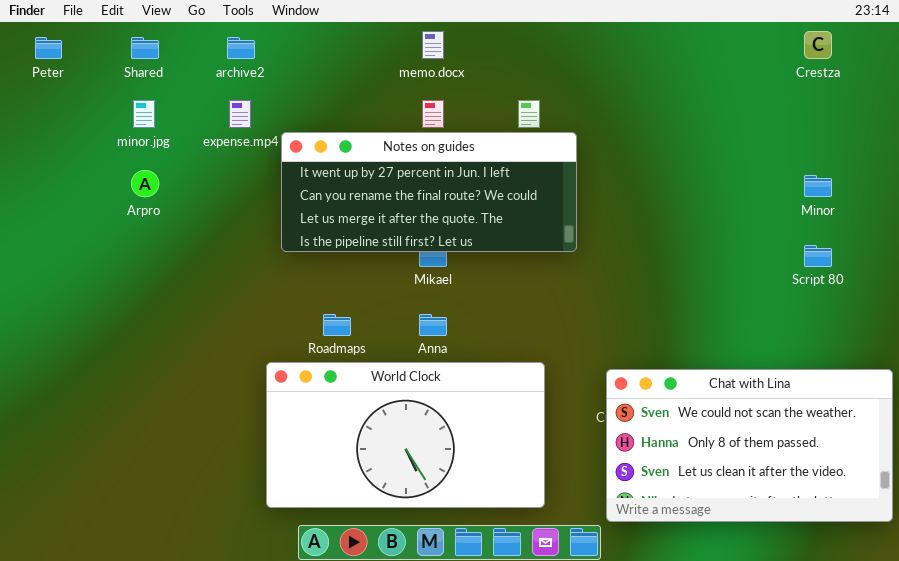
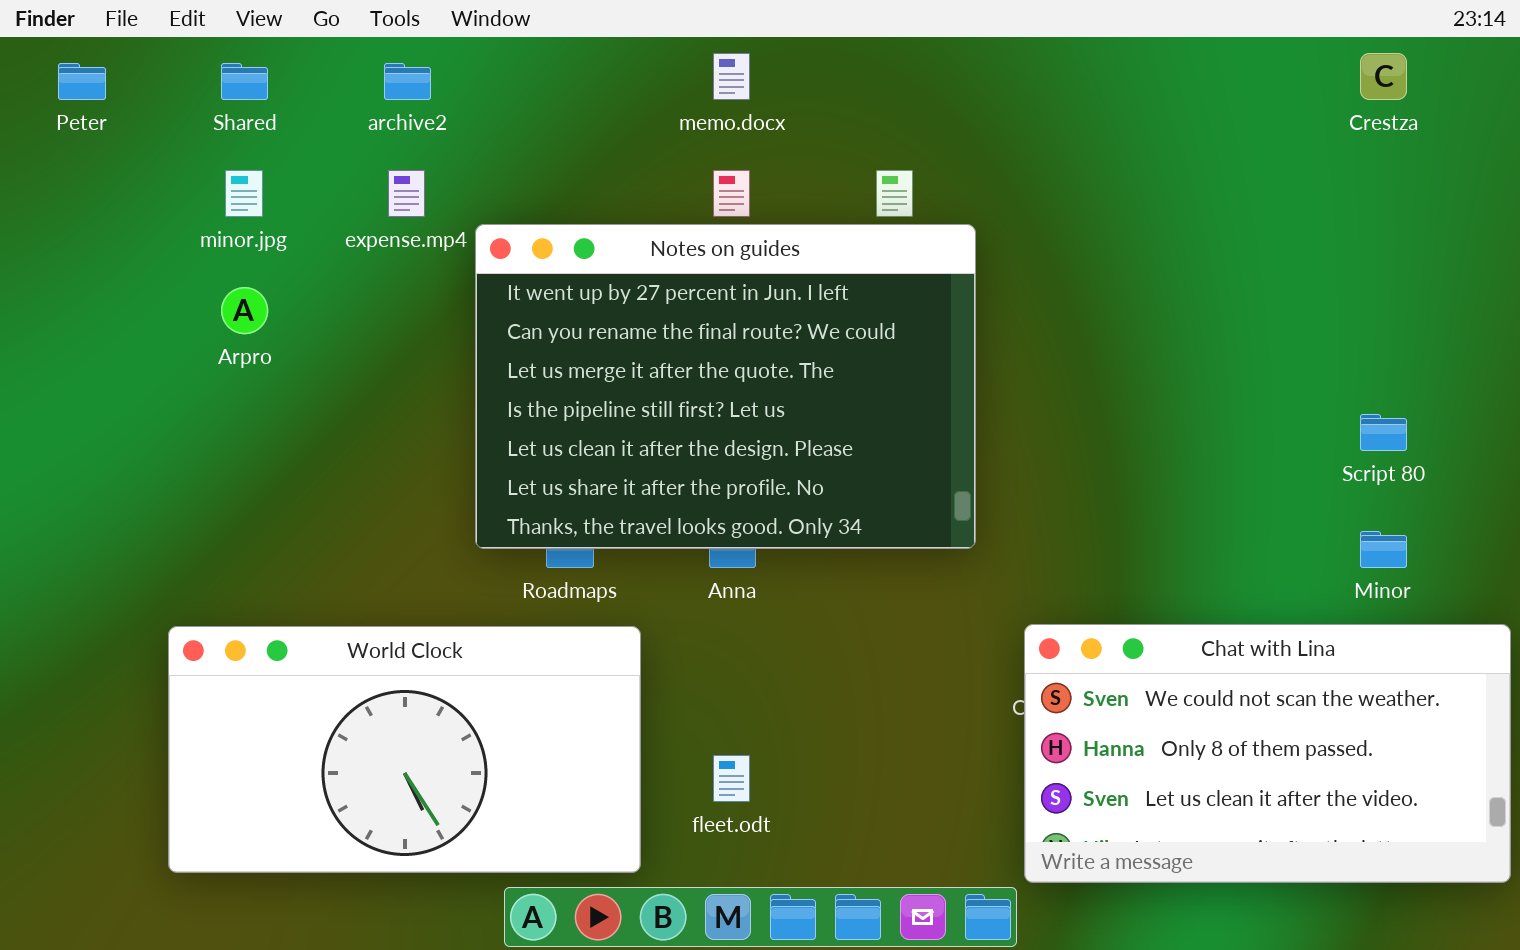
Notes on guides: [281,132,577,252] -> [475,224,976,549], resized
Minor: [804,175,832,197] -> [1360,531,1407,568], moved
World Clock: [266,362,545,508] -> [168,626,641,873], moved

